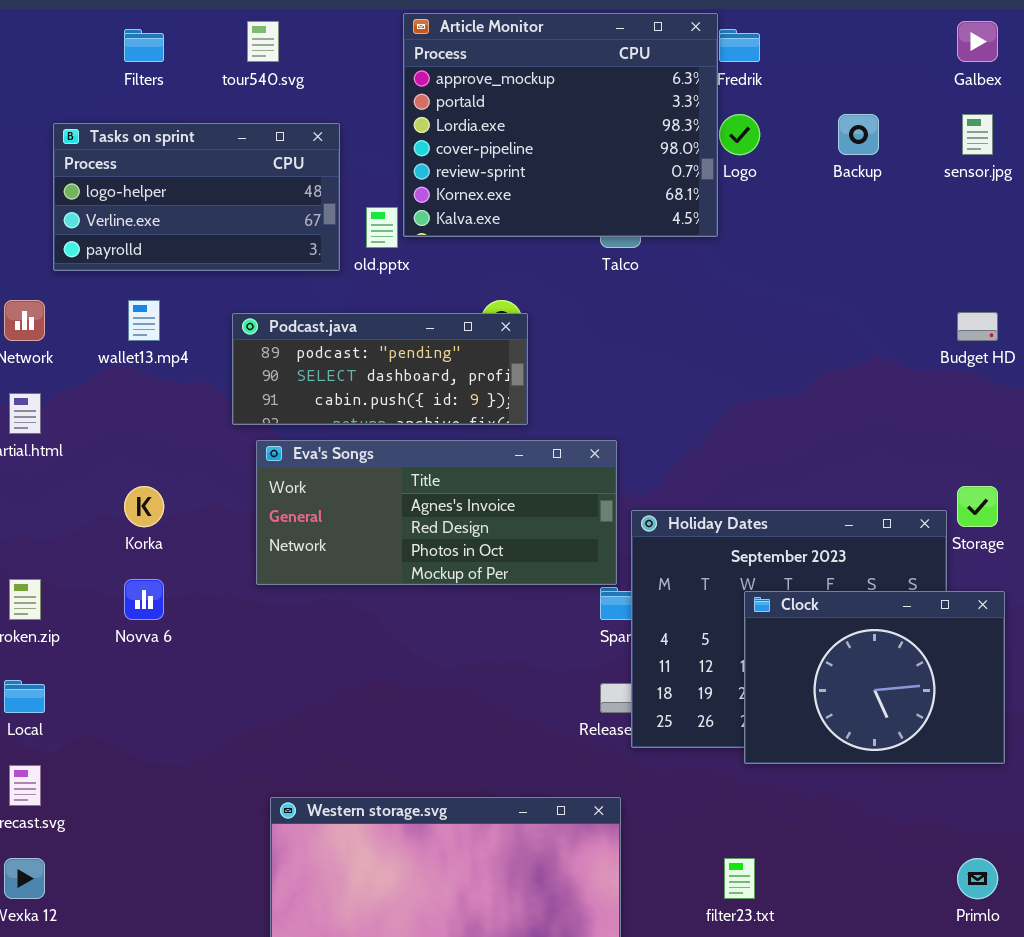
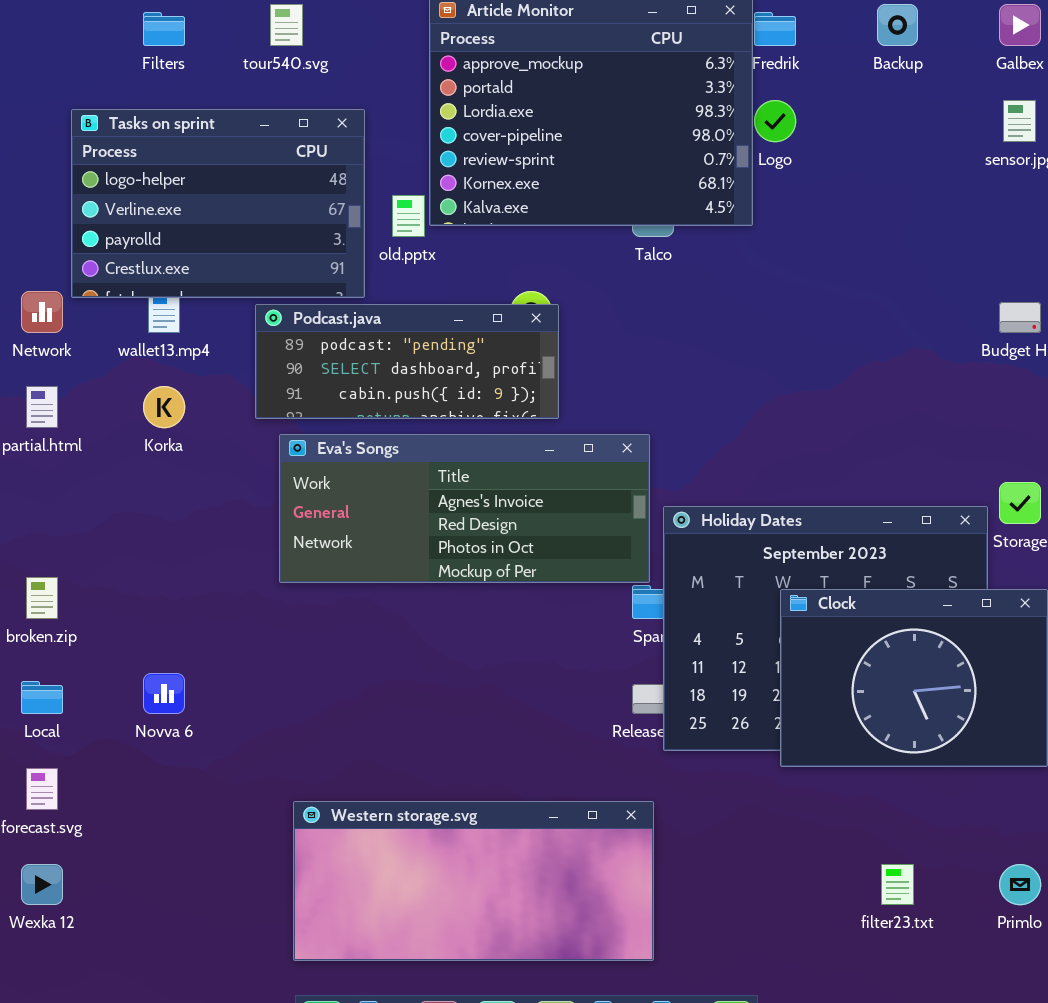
Backup: [838,114,879,155] -> [877,4,918,46], moved
Tasks on sprint: [53,123,340,271] -> [71,109,365,298], resized
Korka: [124,486,164,527] -> [143,386,185,428], moved
Novva 6: [124,579,164,620] -> [143,673,185,714], moved
filter23.txt: [724,858,755,899] -> [881,864,914,905], moved

